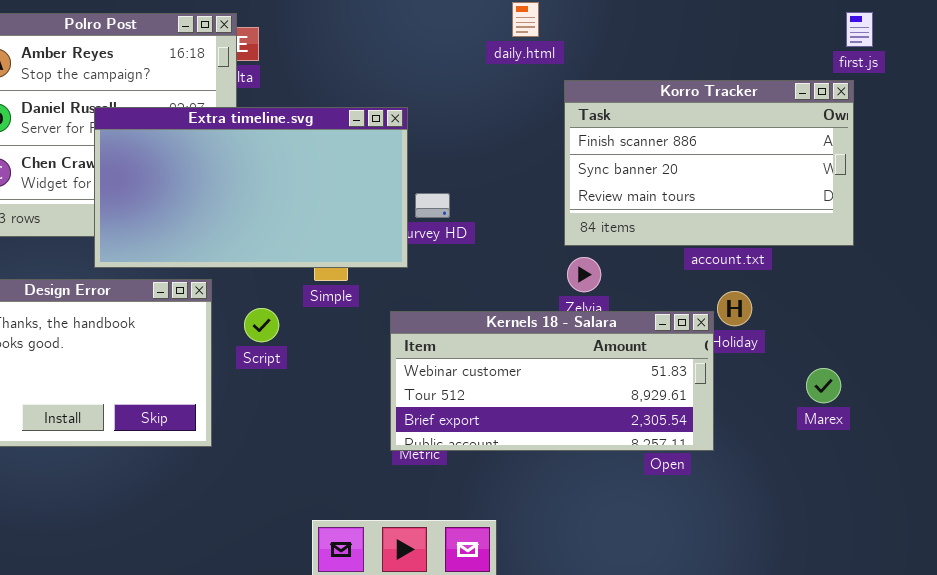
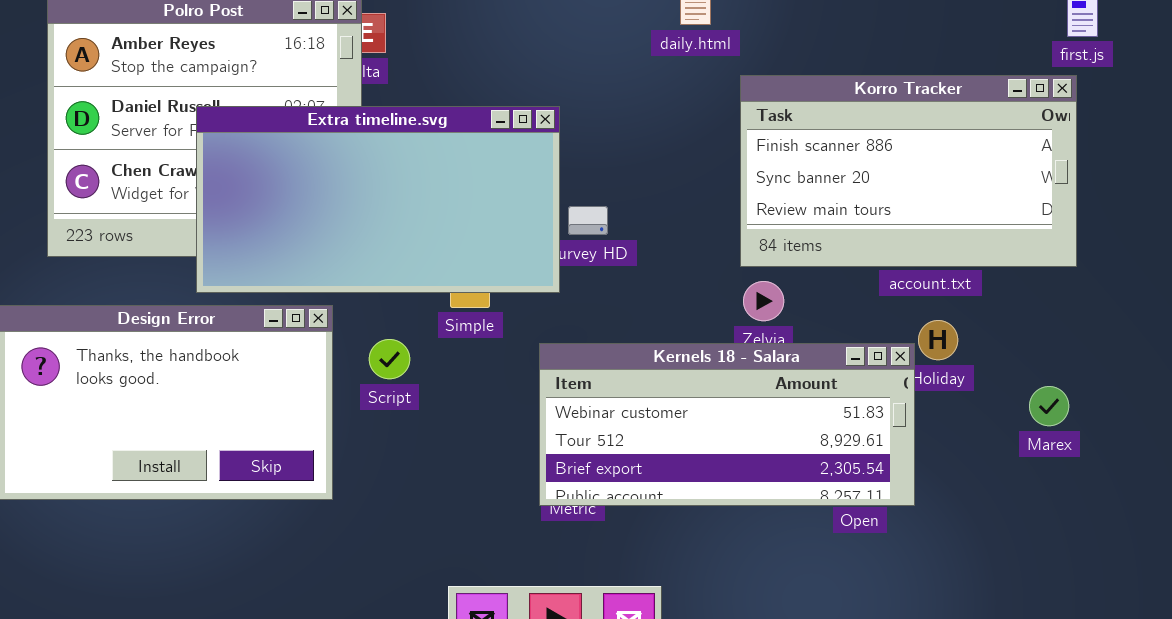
Marex: [806,368,841,403] -> [1029,386,1069,426], moved

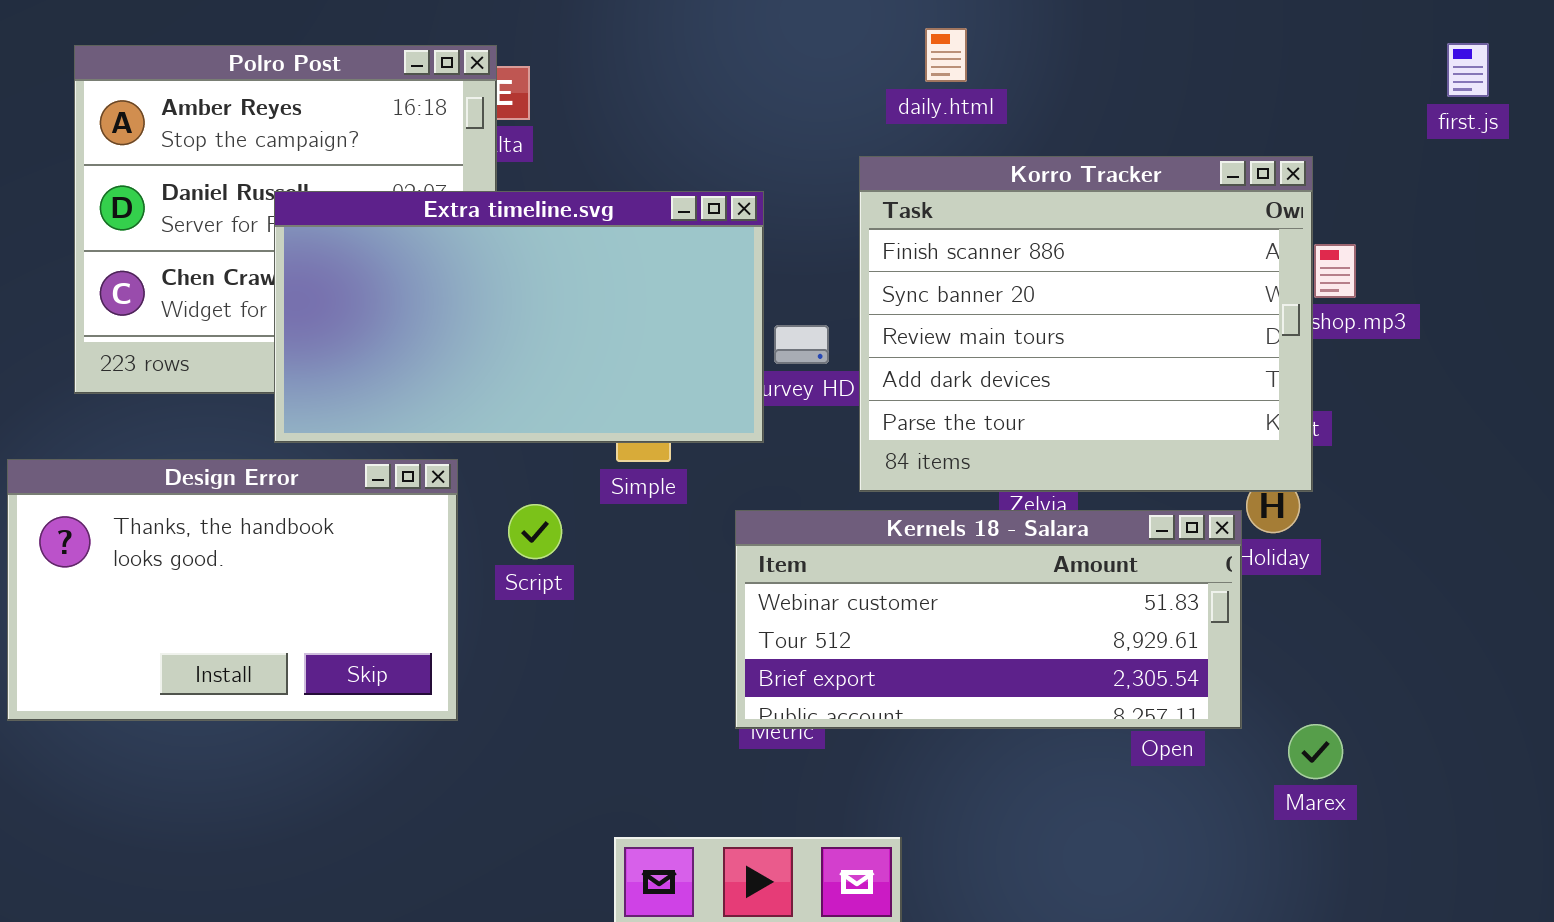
Korro Tracker: [740,75,1077,267] -> [859,156,1313,492], moved, resized
Marex: [1029,386,1069,426] -> [1288,724,1343,779], moved

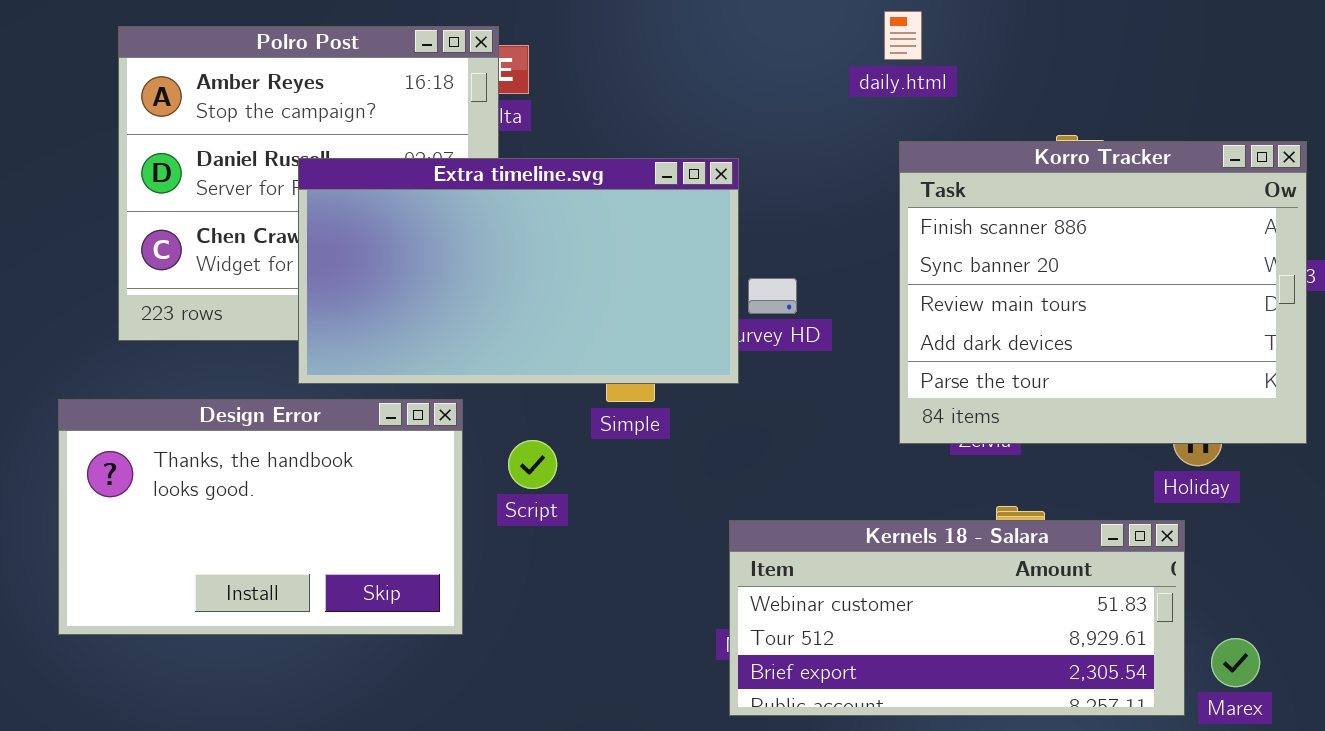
Korro Tracker: [859,156,1313,492] -> [899,141,1307,444], moved
Kernels 18 - Salara: [735,510,1242,729] -> [729,520,1185,716], moved

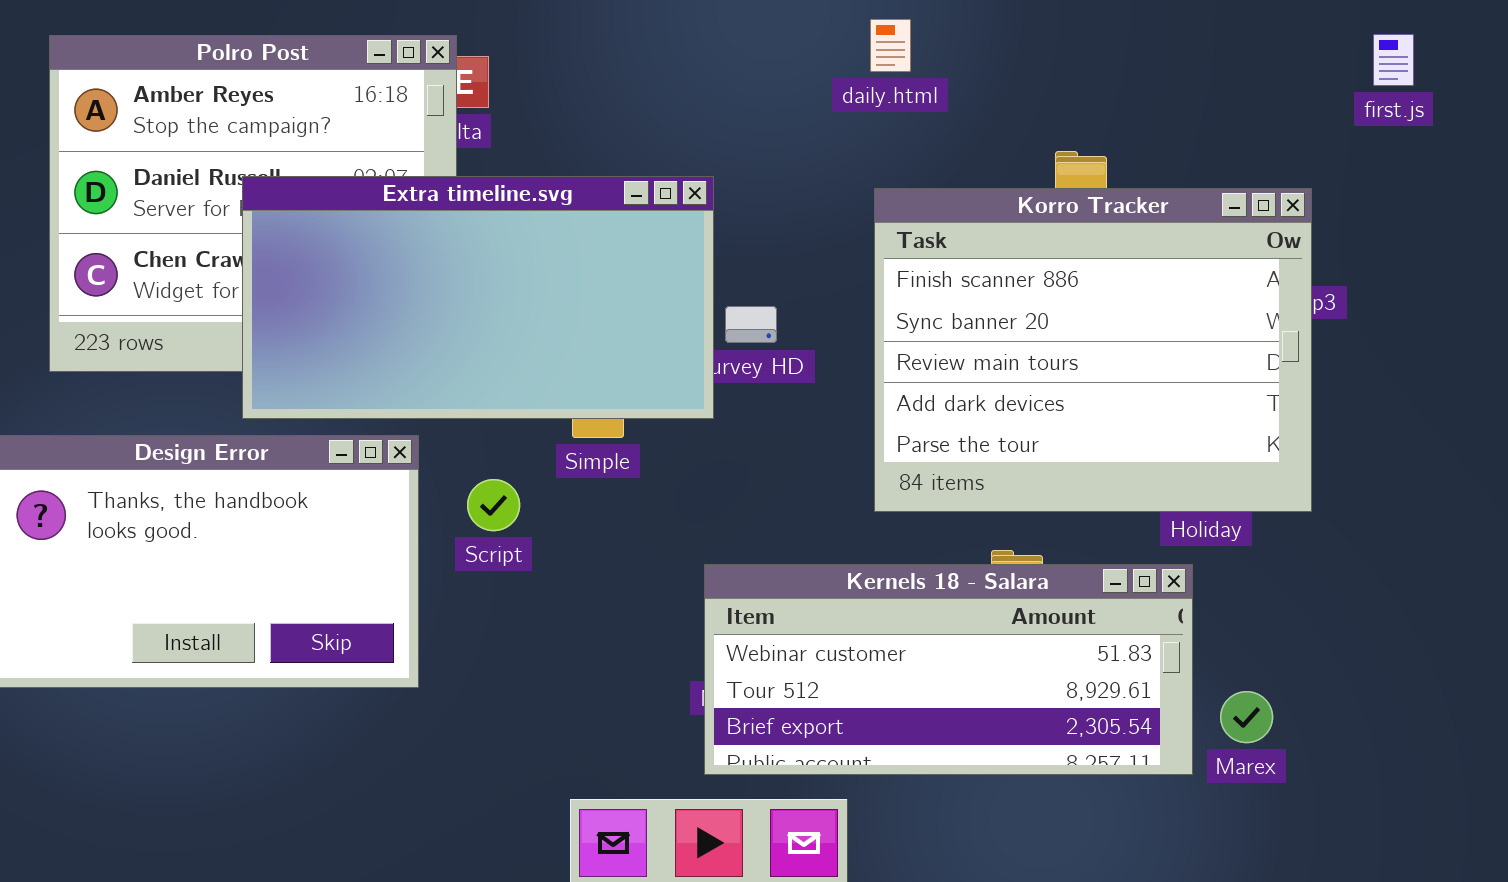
Korro Tracker: [899,141,1307,444] -> [874,188,1312,512], moved

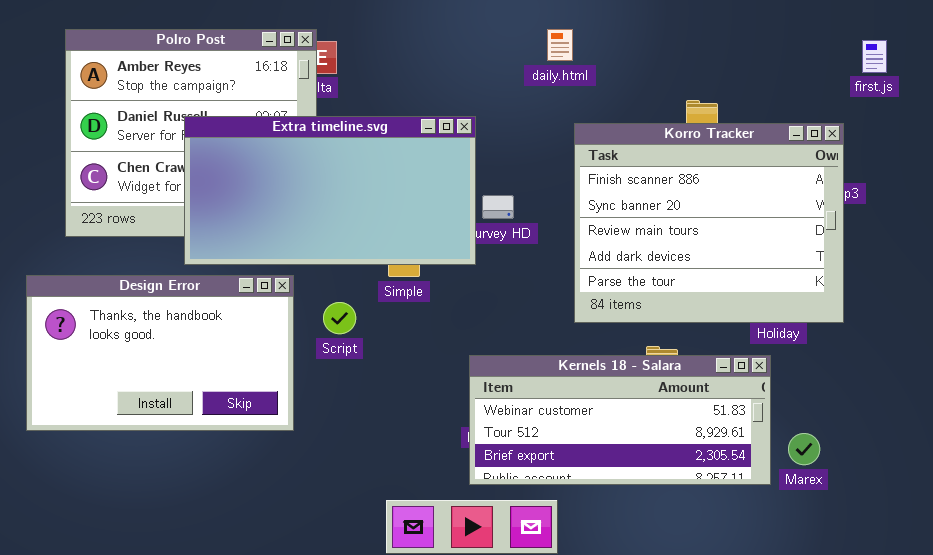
daily.html: [870,19,911,72] -> [547,29,573,61], moved
first.js: [1373,34,1414,86] -> [862,40,887,73], moved

